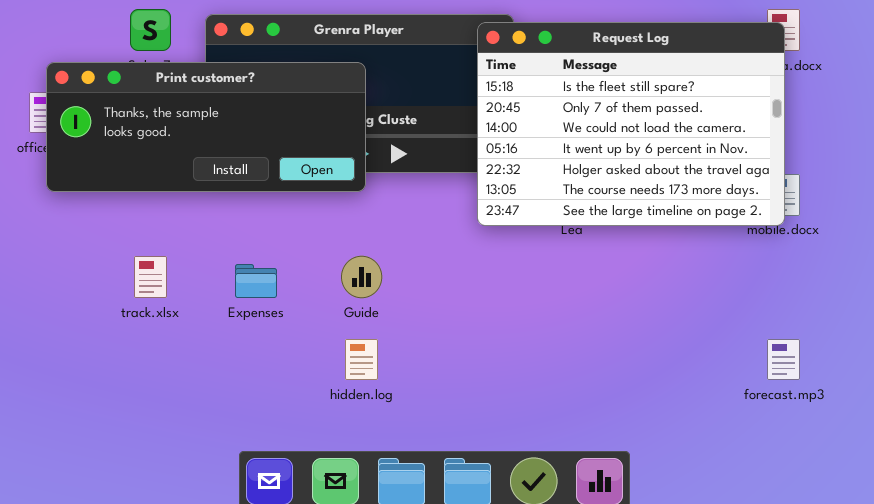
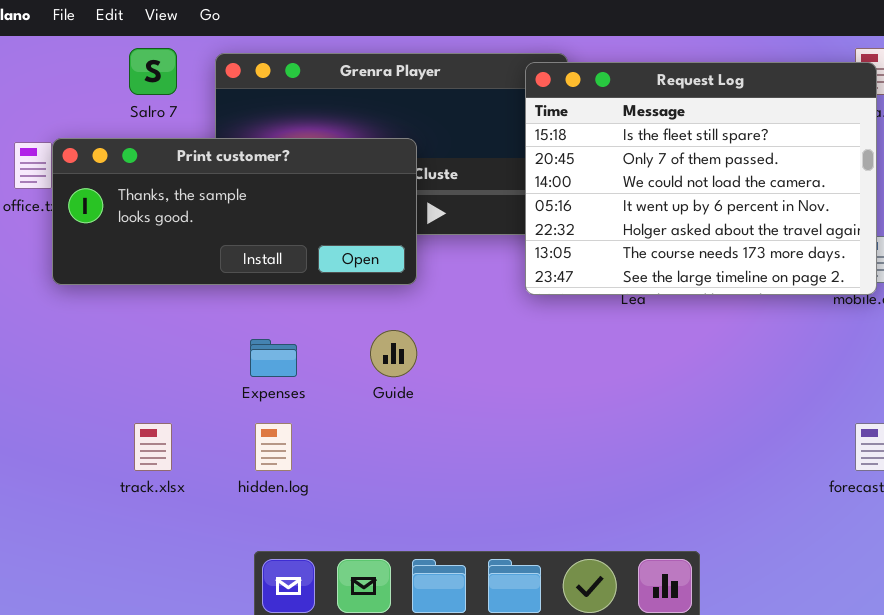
Print customer?: [46,62,366,192] -> [52,138,417,285], moved
track.xlsx: [134,256,167,298] -> [134,423,172,471], moved
hidden.log: [345,339,378,380] -> [255,423,292,471], moved

